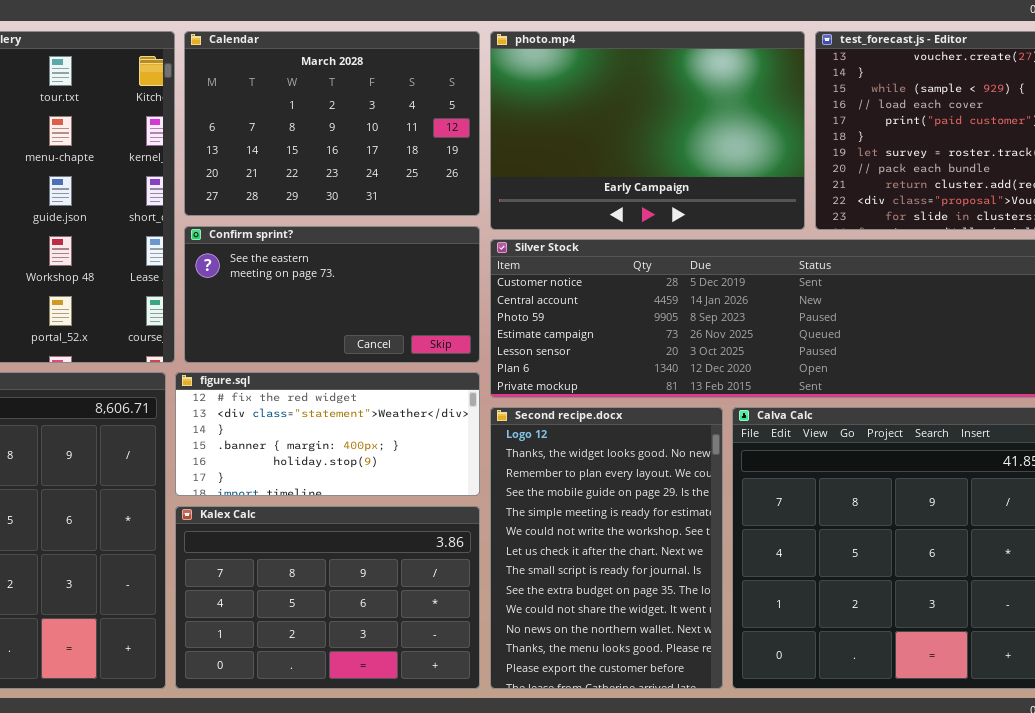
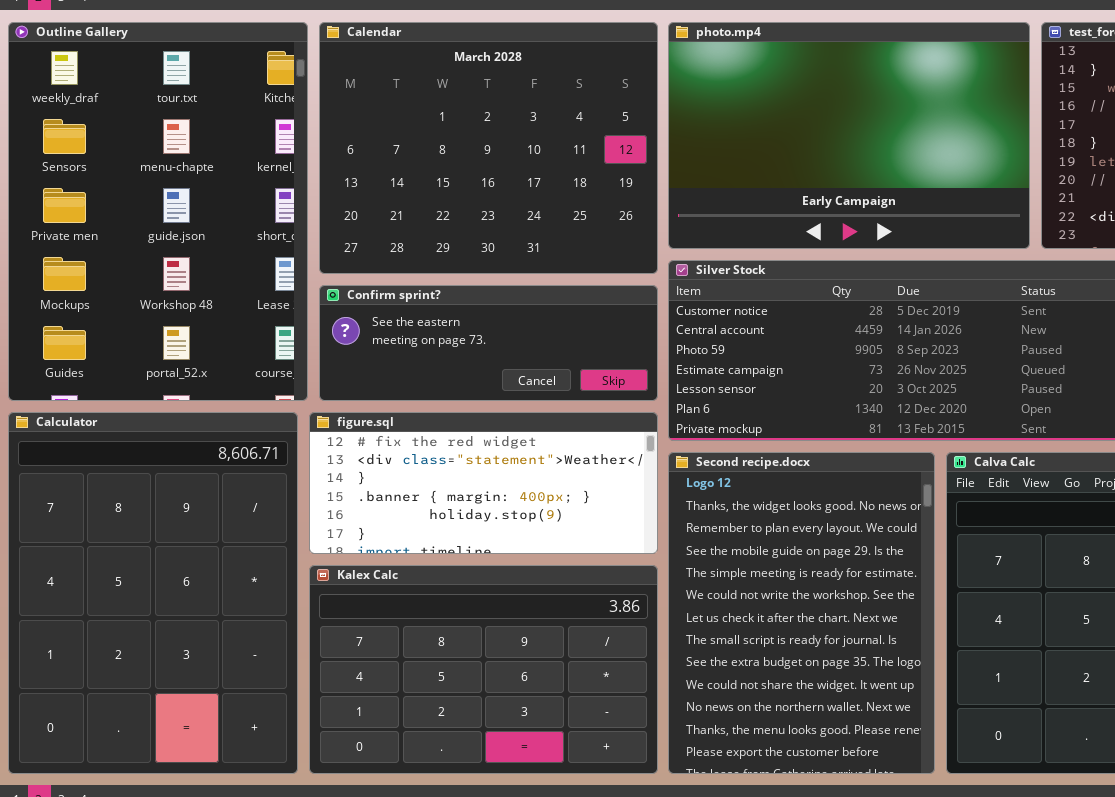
Calendar: [184,31,480,216] -> [319,22,658,274], resized
Confirm sprint?: [184,226,480,363] -> [319,285,658,401], resized

